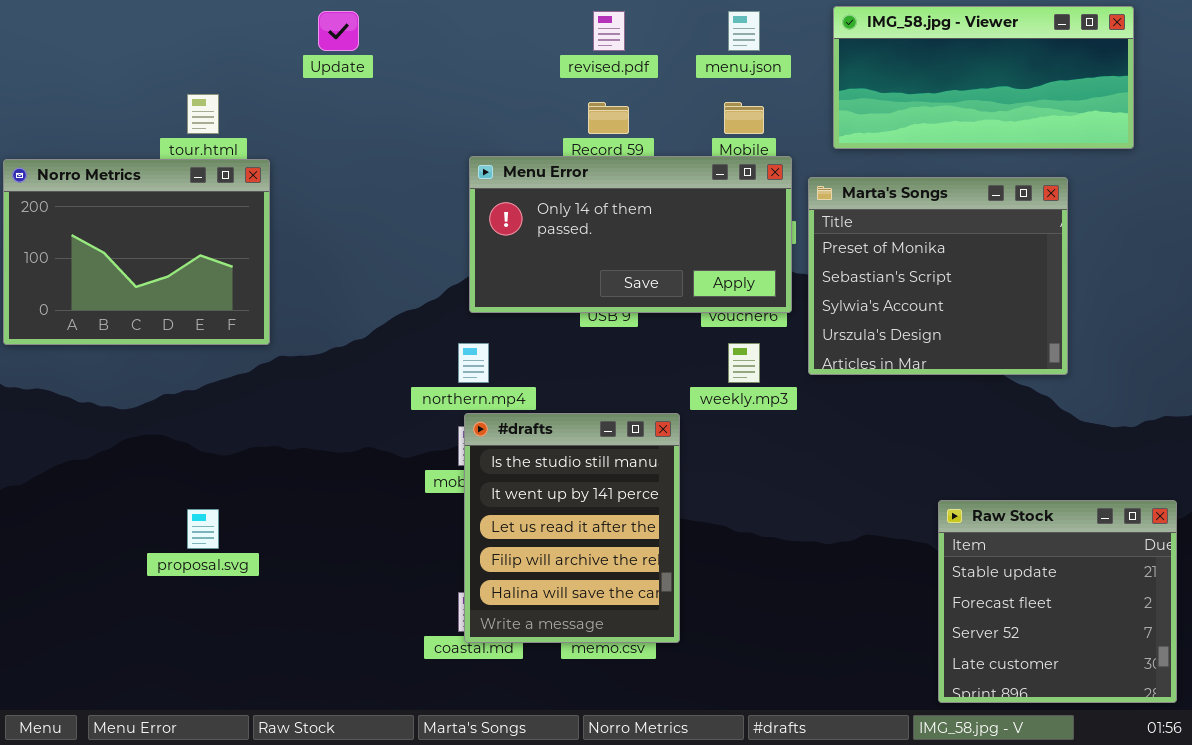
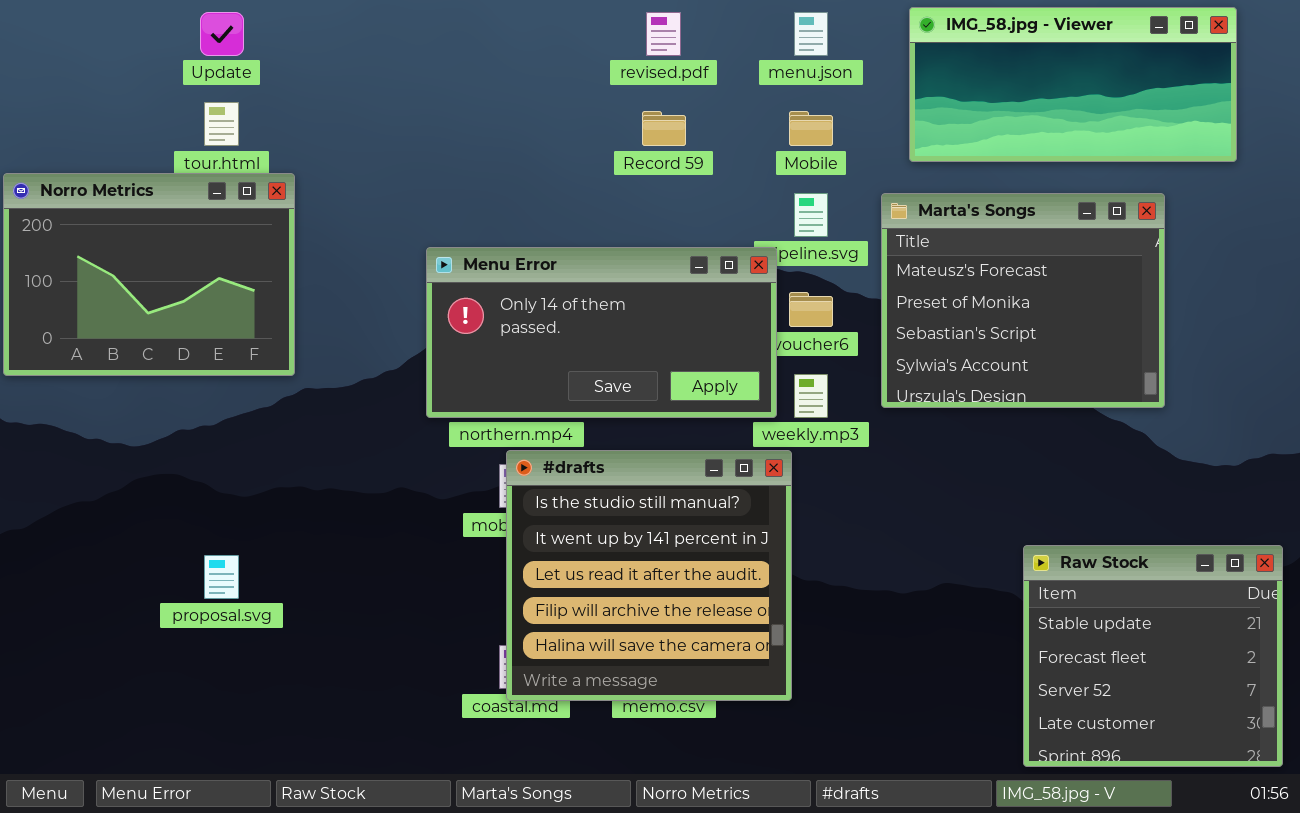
Update: [318,11,359,51] -> [200,12,244,56], moved
Menu Error: [469,156,792,313] -> [426,247,777,418], moved
Marta's Songs: [808,177,1068,375] -> [881,193,1165,408], scrolled up 1 row
#drafts: [464,413,680,643] -> [506,450,792,701], resized

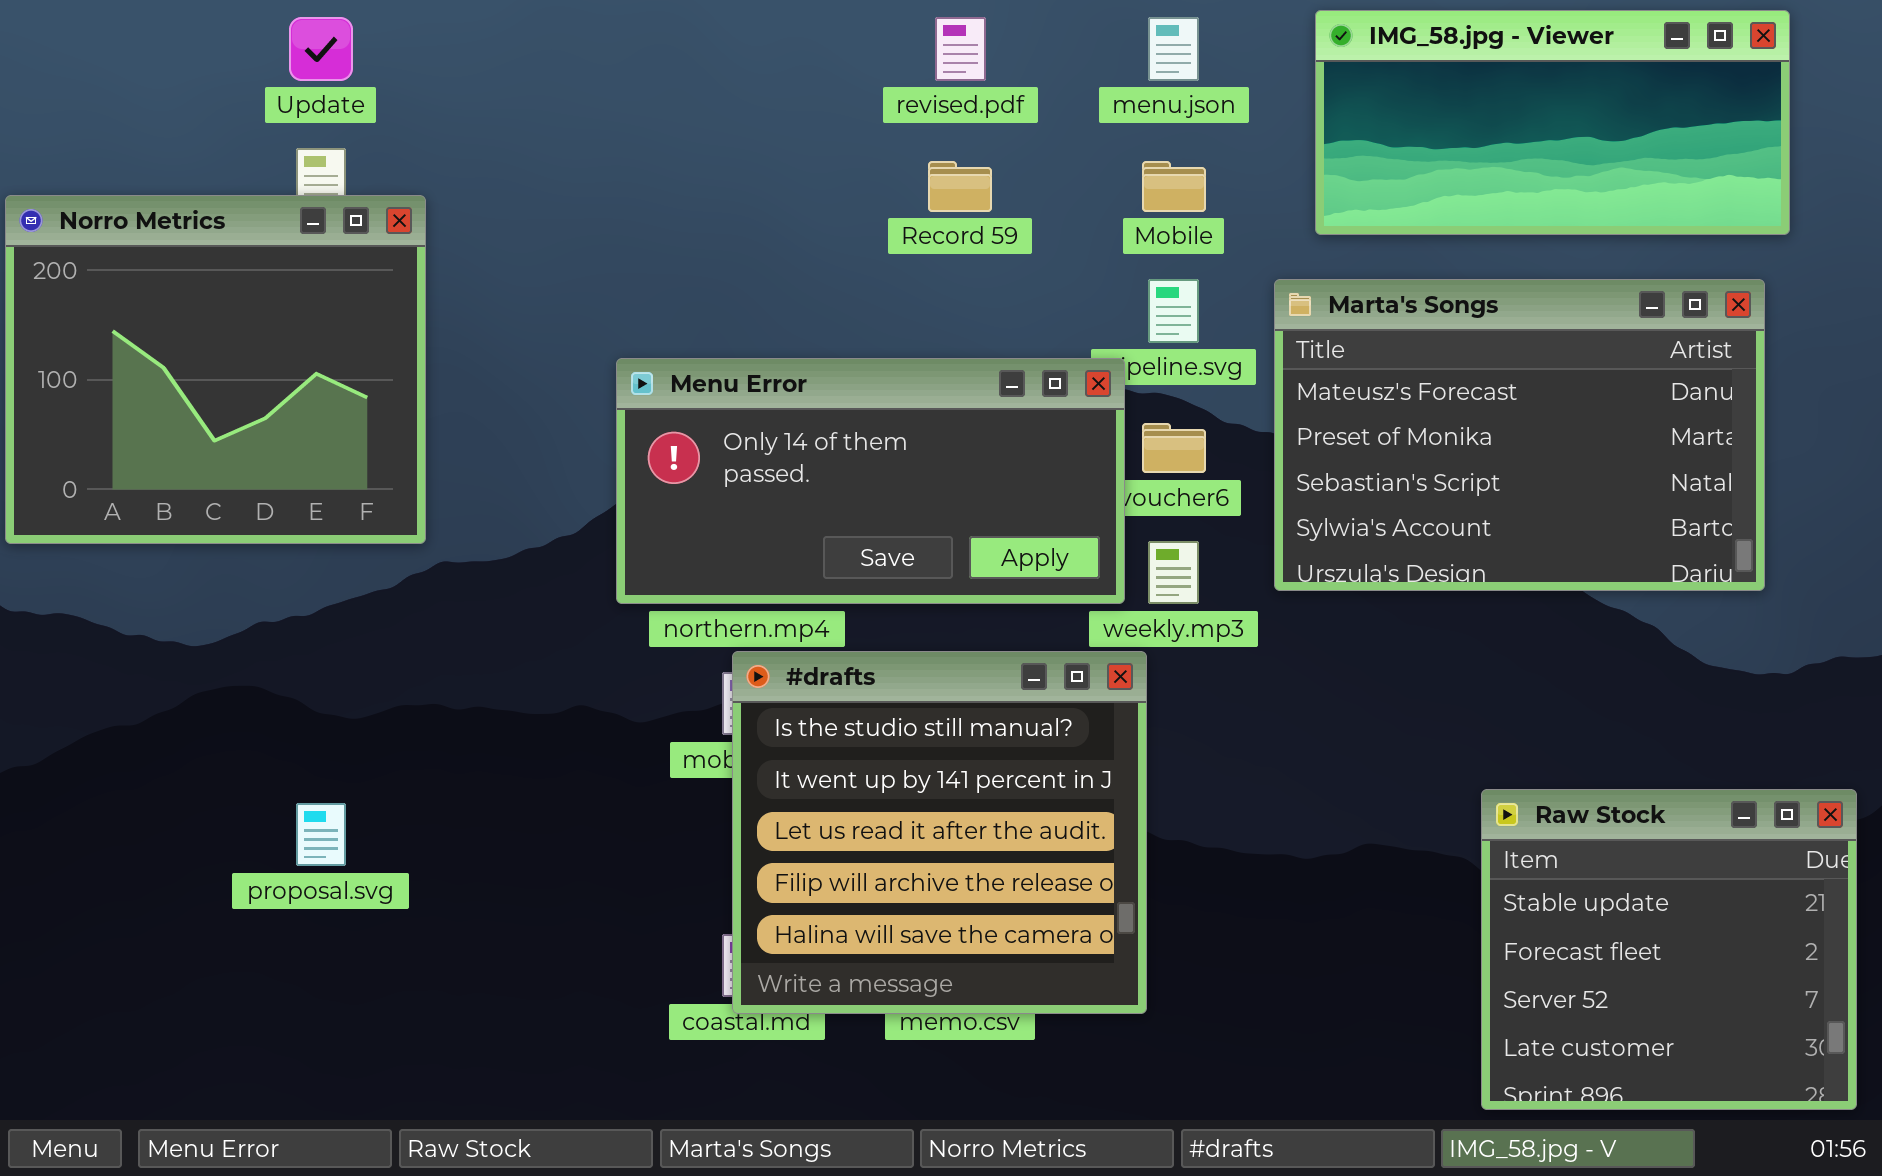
Norro Metrics: [3,173,295,376] -> [5,195,426,544], resized
Marta's Songs: [881,193,1165,408] -> [1274,279,1765,591], resized

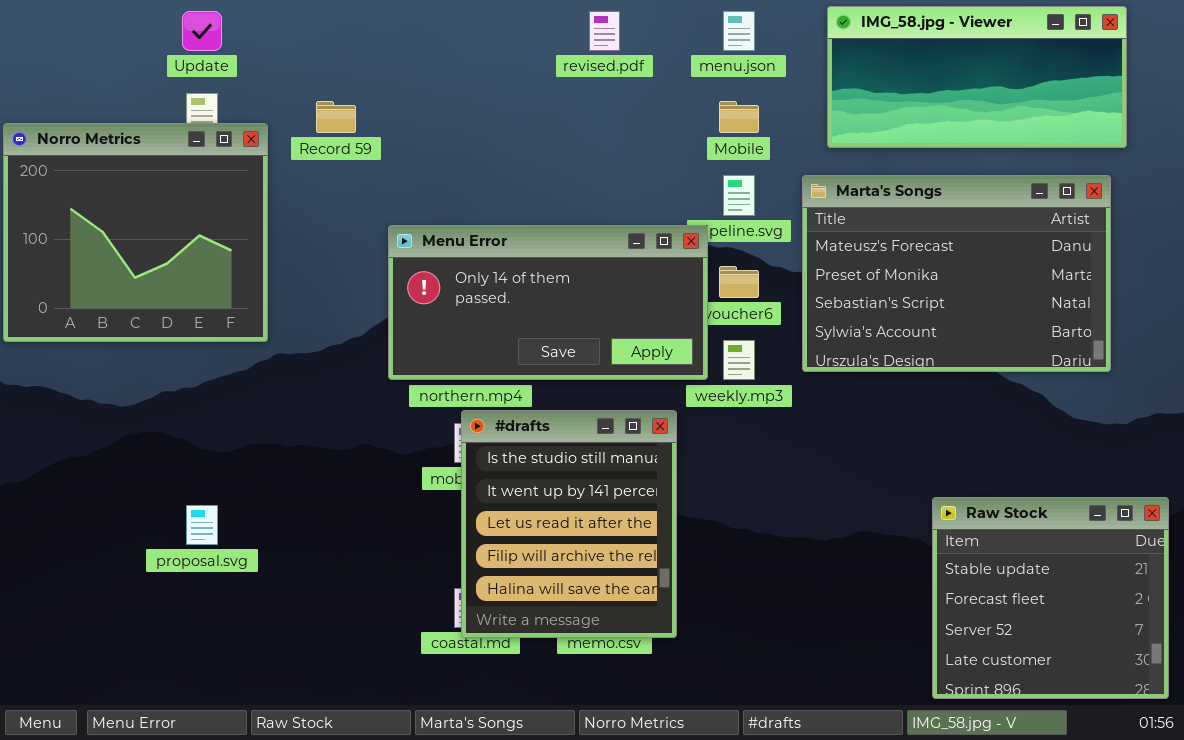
Record 59: [928,161,992,212] -> [316,101,356,133], moved
#drafts: [732,651,1147,1014] -> [461,410,677,638], resized

